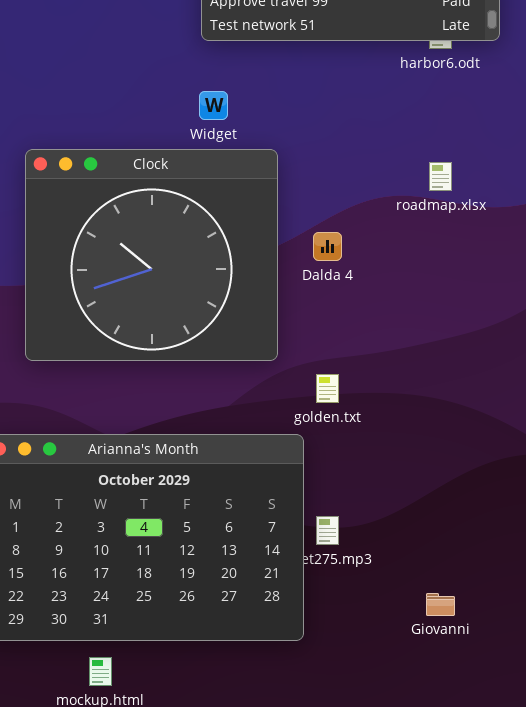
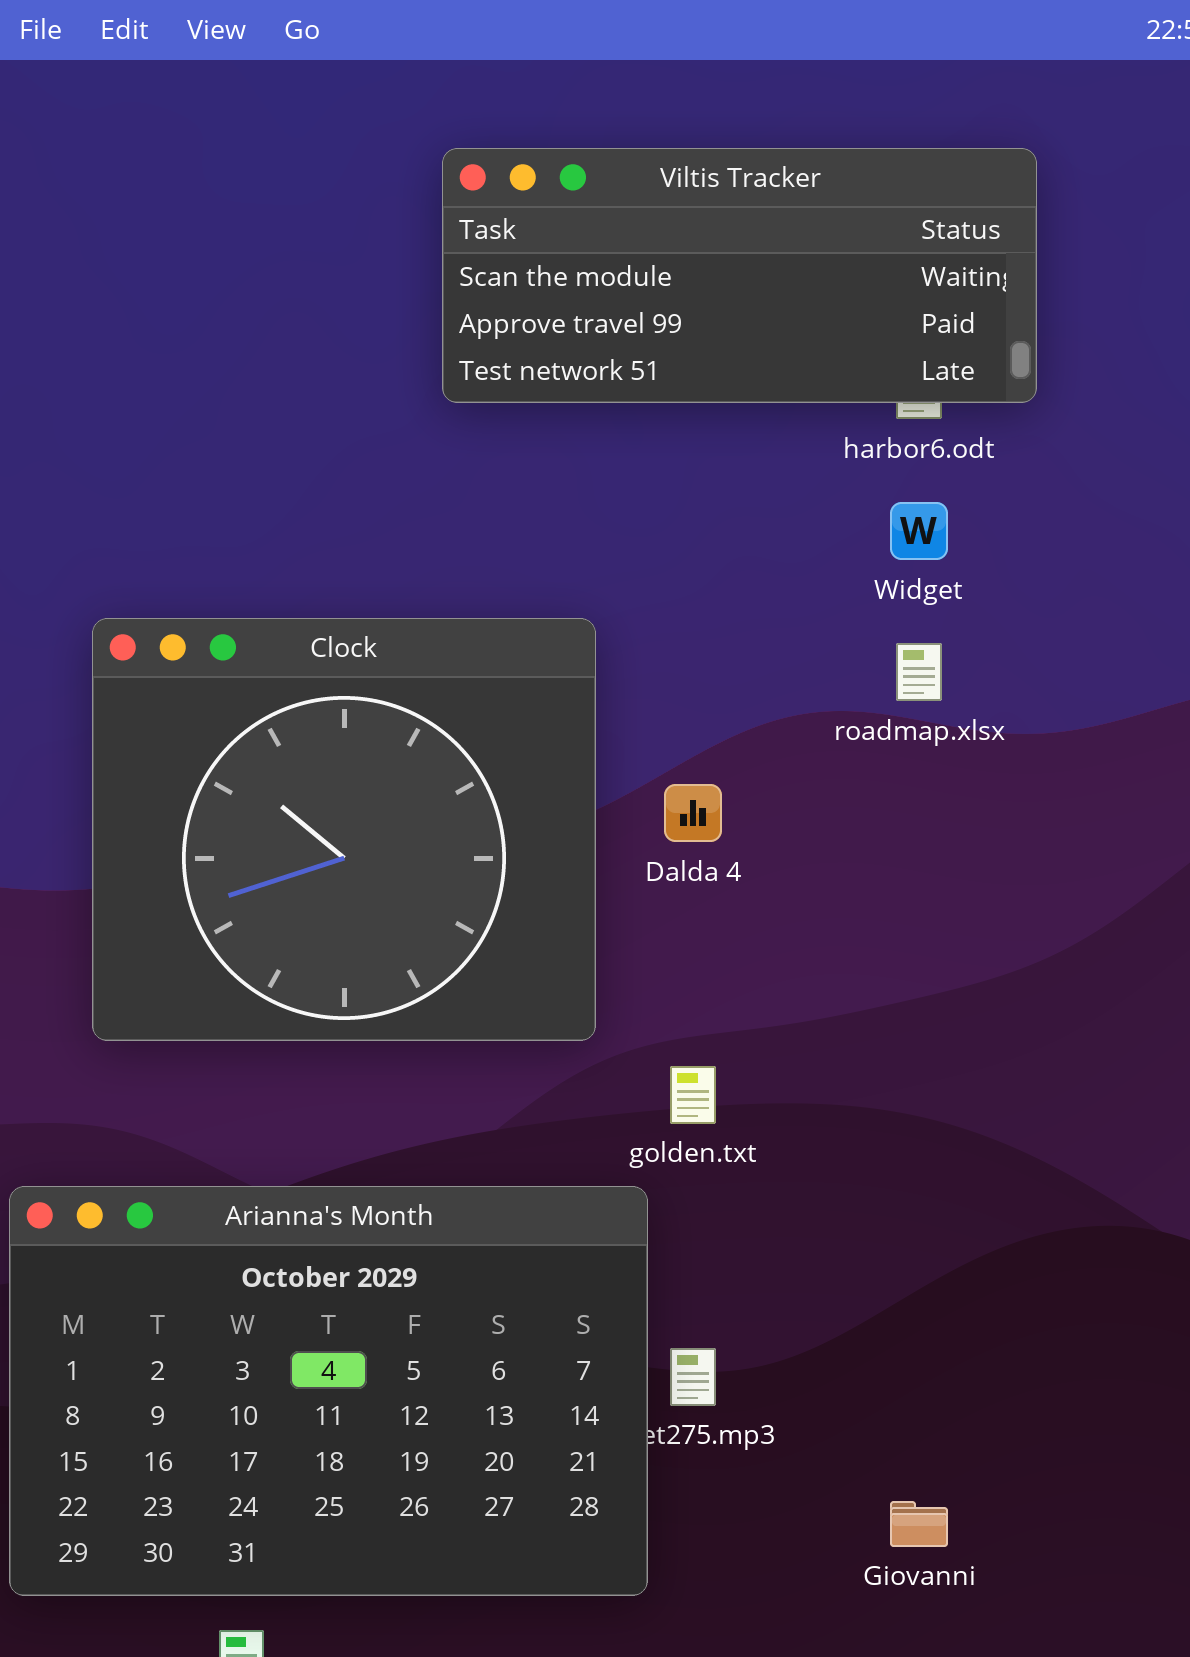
Widget: [199,91,228,120] -> [890,502,948,560], moved

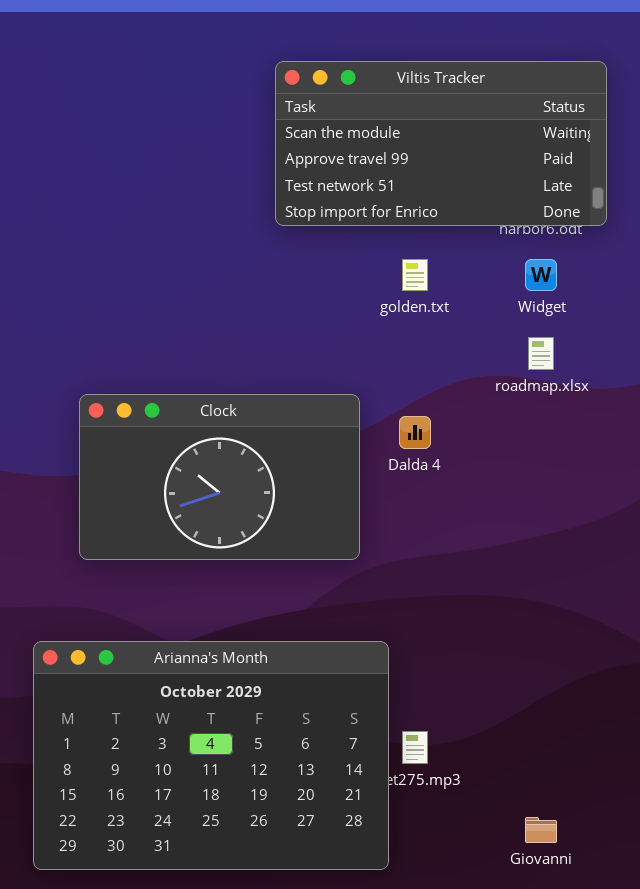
Viltis Tracker: [442,148,1037,403] -> [275,61,607,226], resized
Clock: [92,618,596,1041] -> [79,394,360,560], resized
golden.txt: [670,1066,716,1124] -> [402,259,428,291], moved

